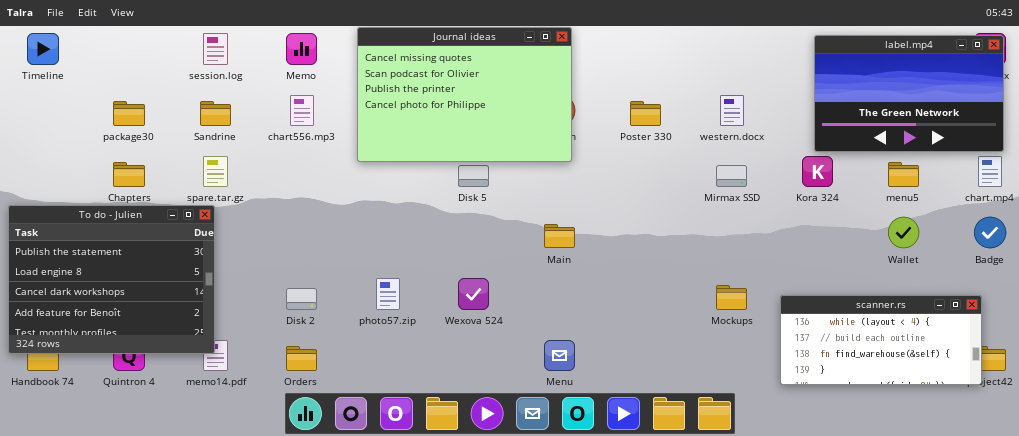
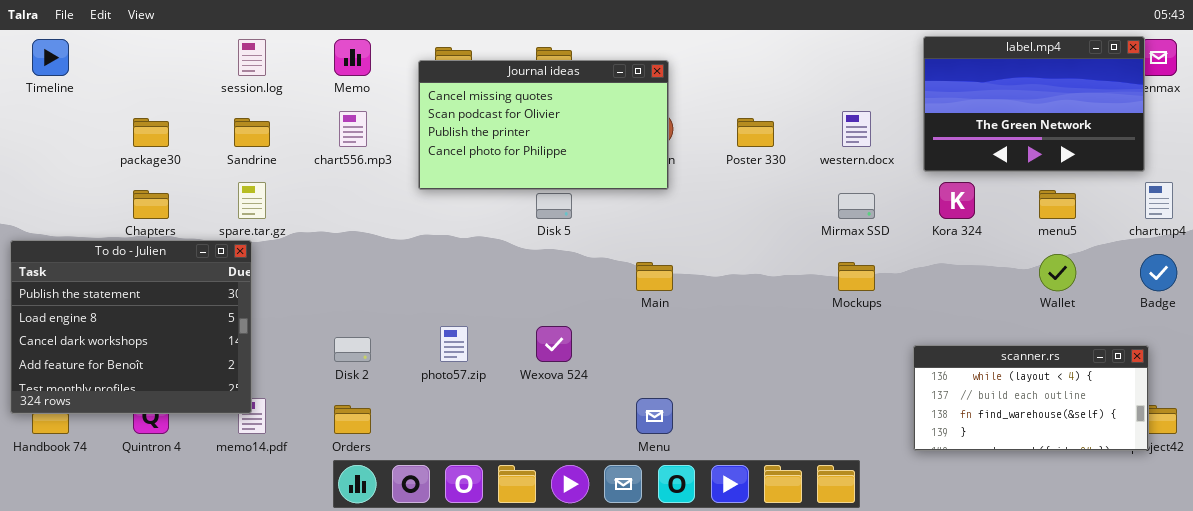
Journal ideas: [357,27,572,162] -> [418,60,669,190], resized
label.mp4: [814,35,1004,152] -> [923,36,1145,172], moved
Mockups: [716,285,747,310] -> [838,262,875,291], moved

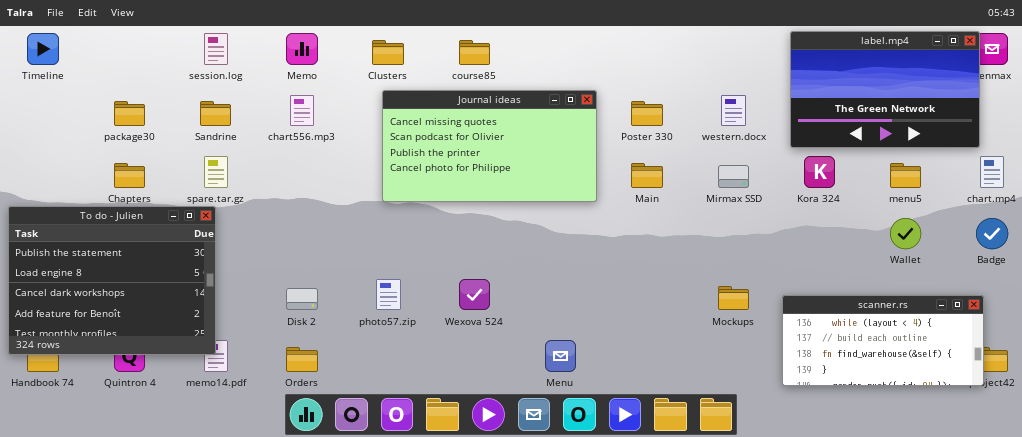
Journal ideas: [418,60,669,190] -> [382,90,597,202], moved
Main: [636,262,673,291] -> [631,163,663,188], moved
Mockups: [838,262,875,291] -> [718,286,749,310], moved

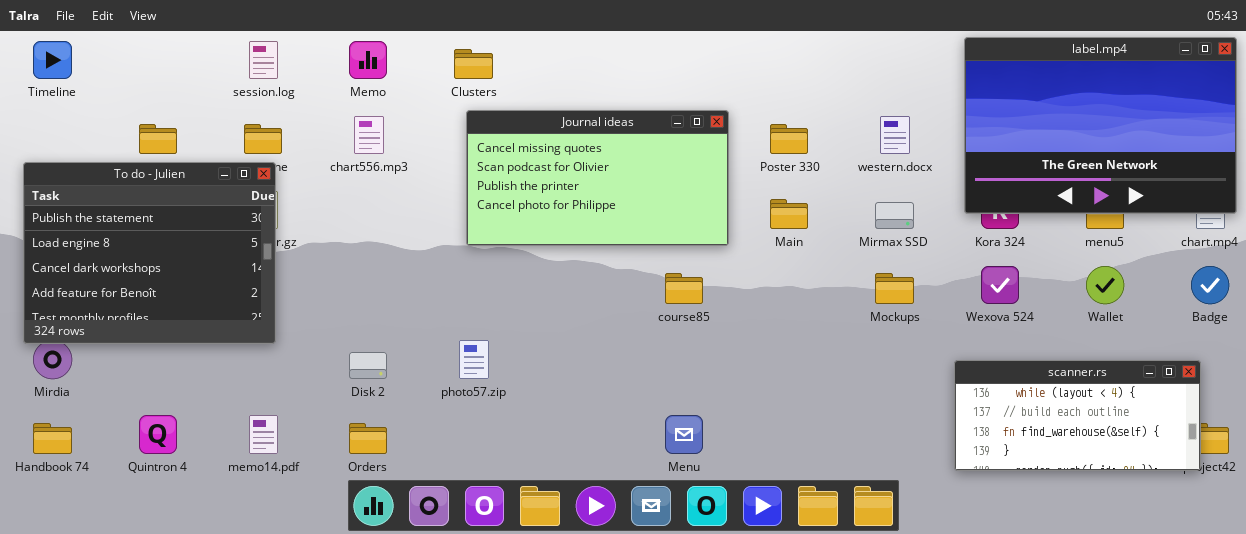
label.mp4: [790,31,980,148] -> [964,37,1237,214], resized
course85: [459,40,490,65] -> [665,273,703,304], moved
To do - Julien: [8,206,216,355] -> [23,162,276,344], moved
Wexova 524: [459,279,490,310] -> [981,266,1019,304], moved
Mockups: [718,286,749,310] -> [875,273,914,304], moved

